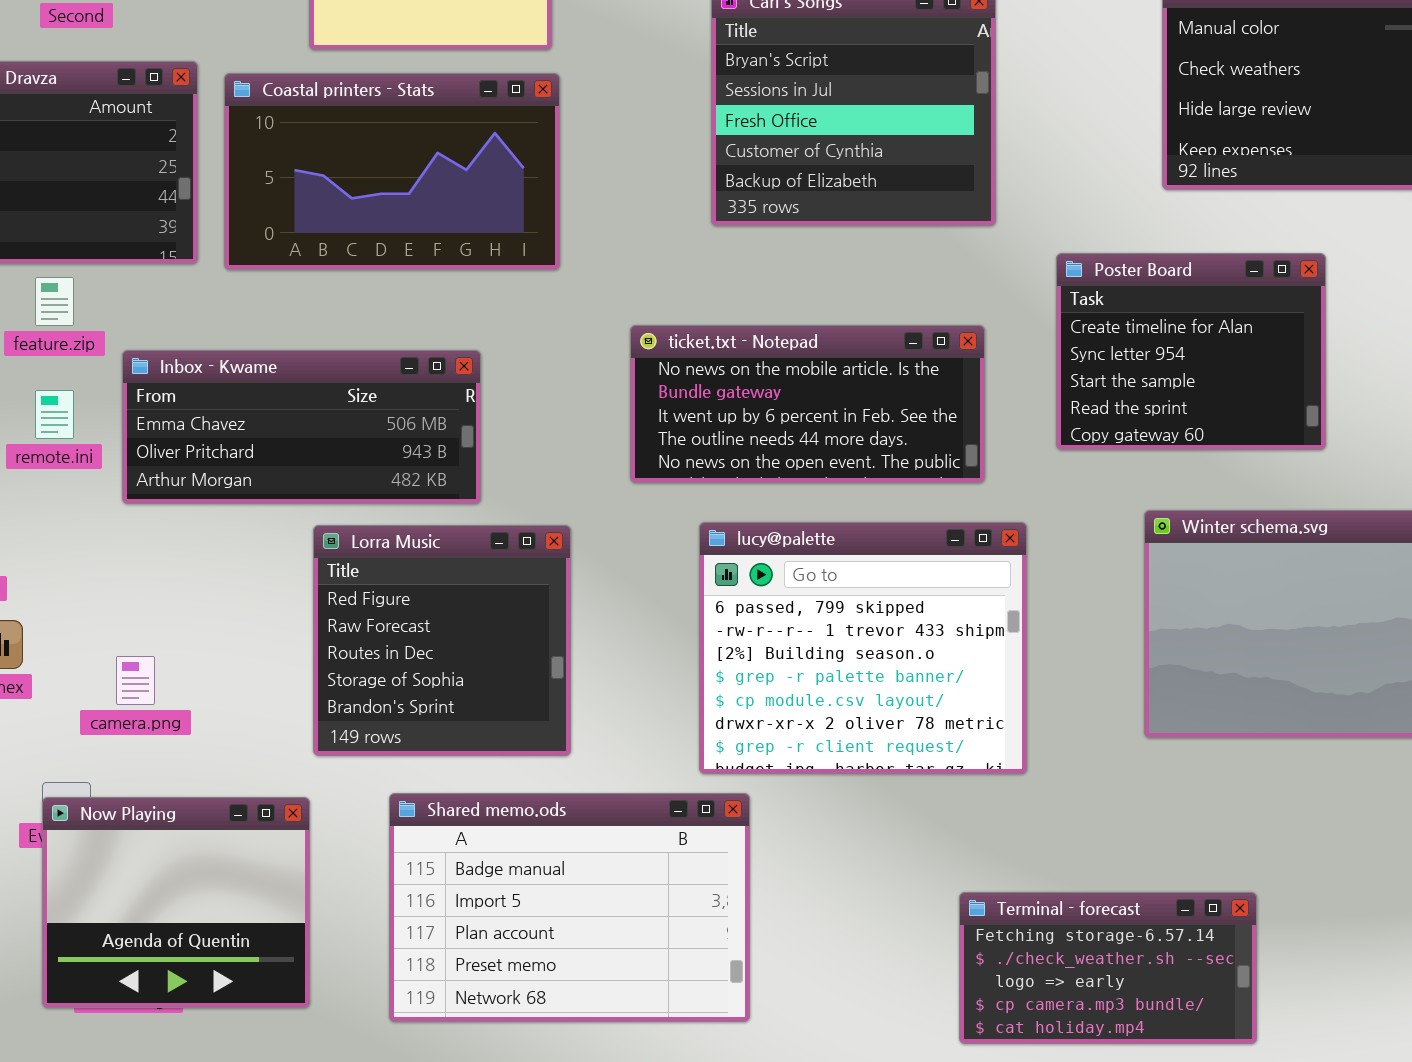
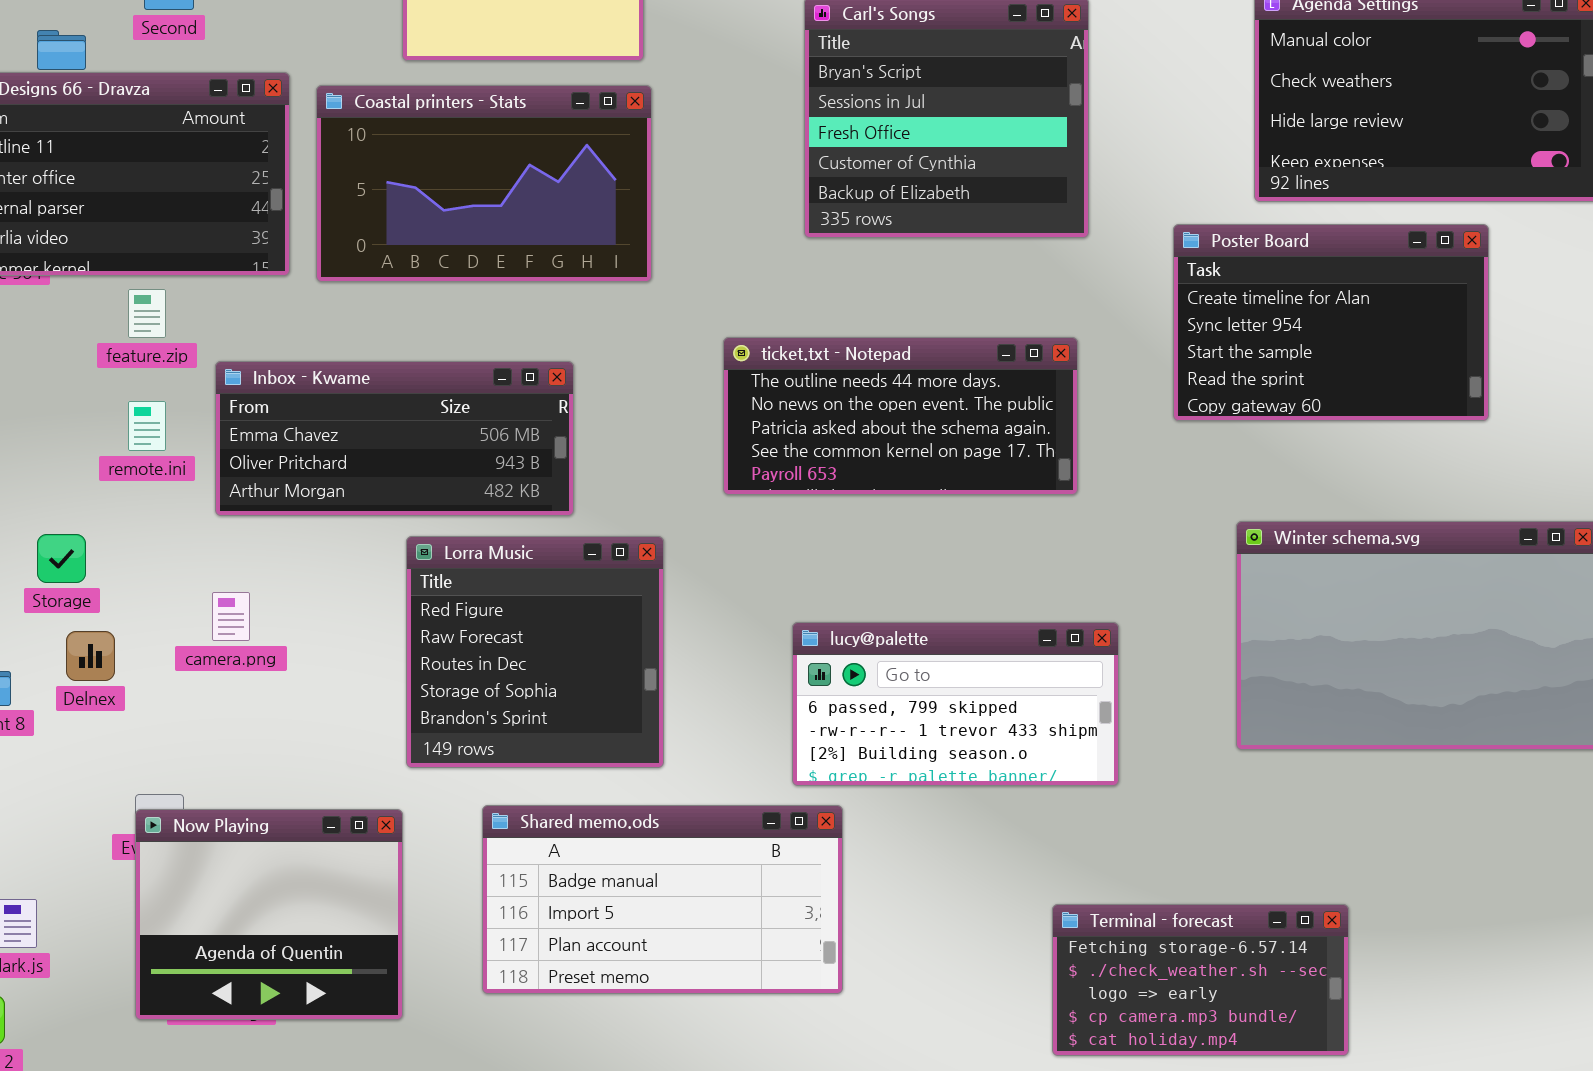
Poster Board: [1056,253,1326,450] -> [1173,224,1489,421], moved, resized
ticket.txt - Notepad: [630,325,985,483] -> [723,337,1078,495], scrolled down 3 rows
lucy@palette: [699,522,1027,774] -> [792,622,1119,786], resized
camera.png: [116,656,155,705] -> [212,592,250,641], moved
Shared memo.ods: [389,793,750,1022] -> [482,805,843,994], resized

